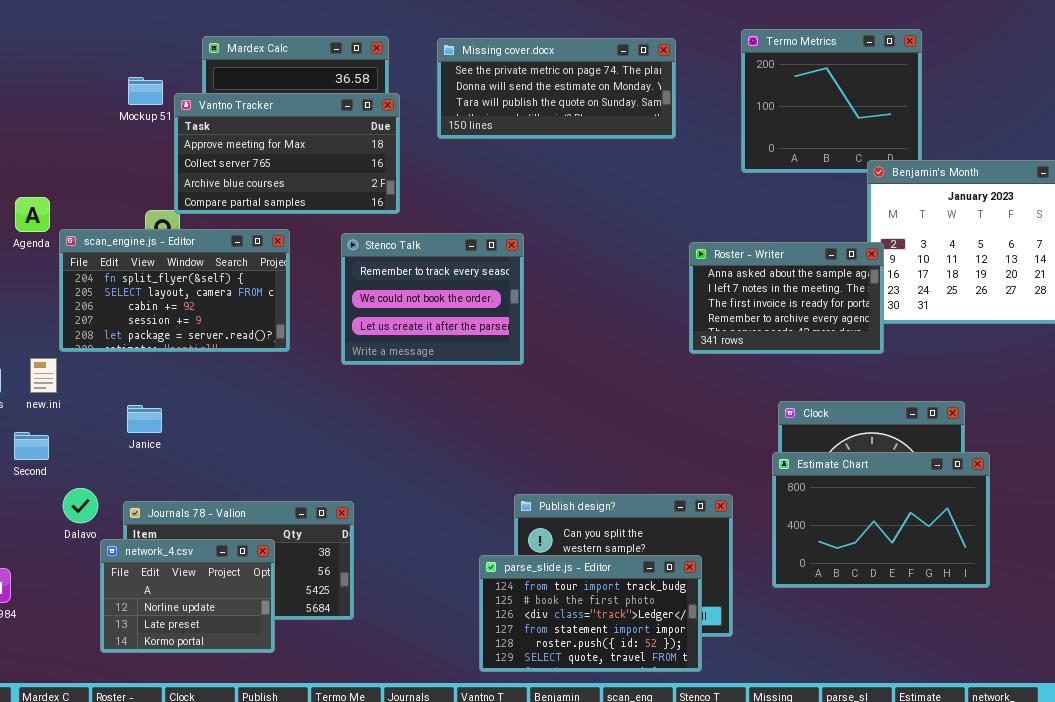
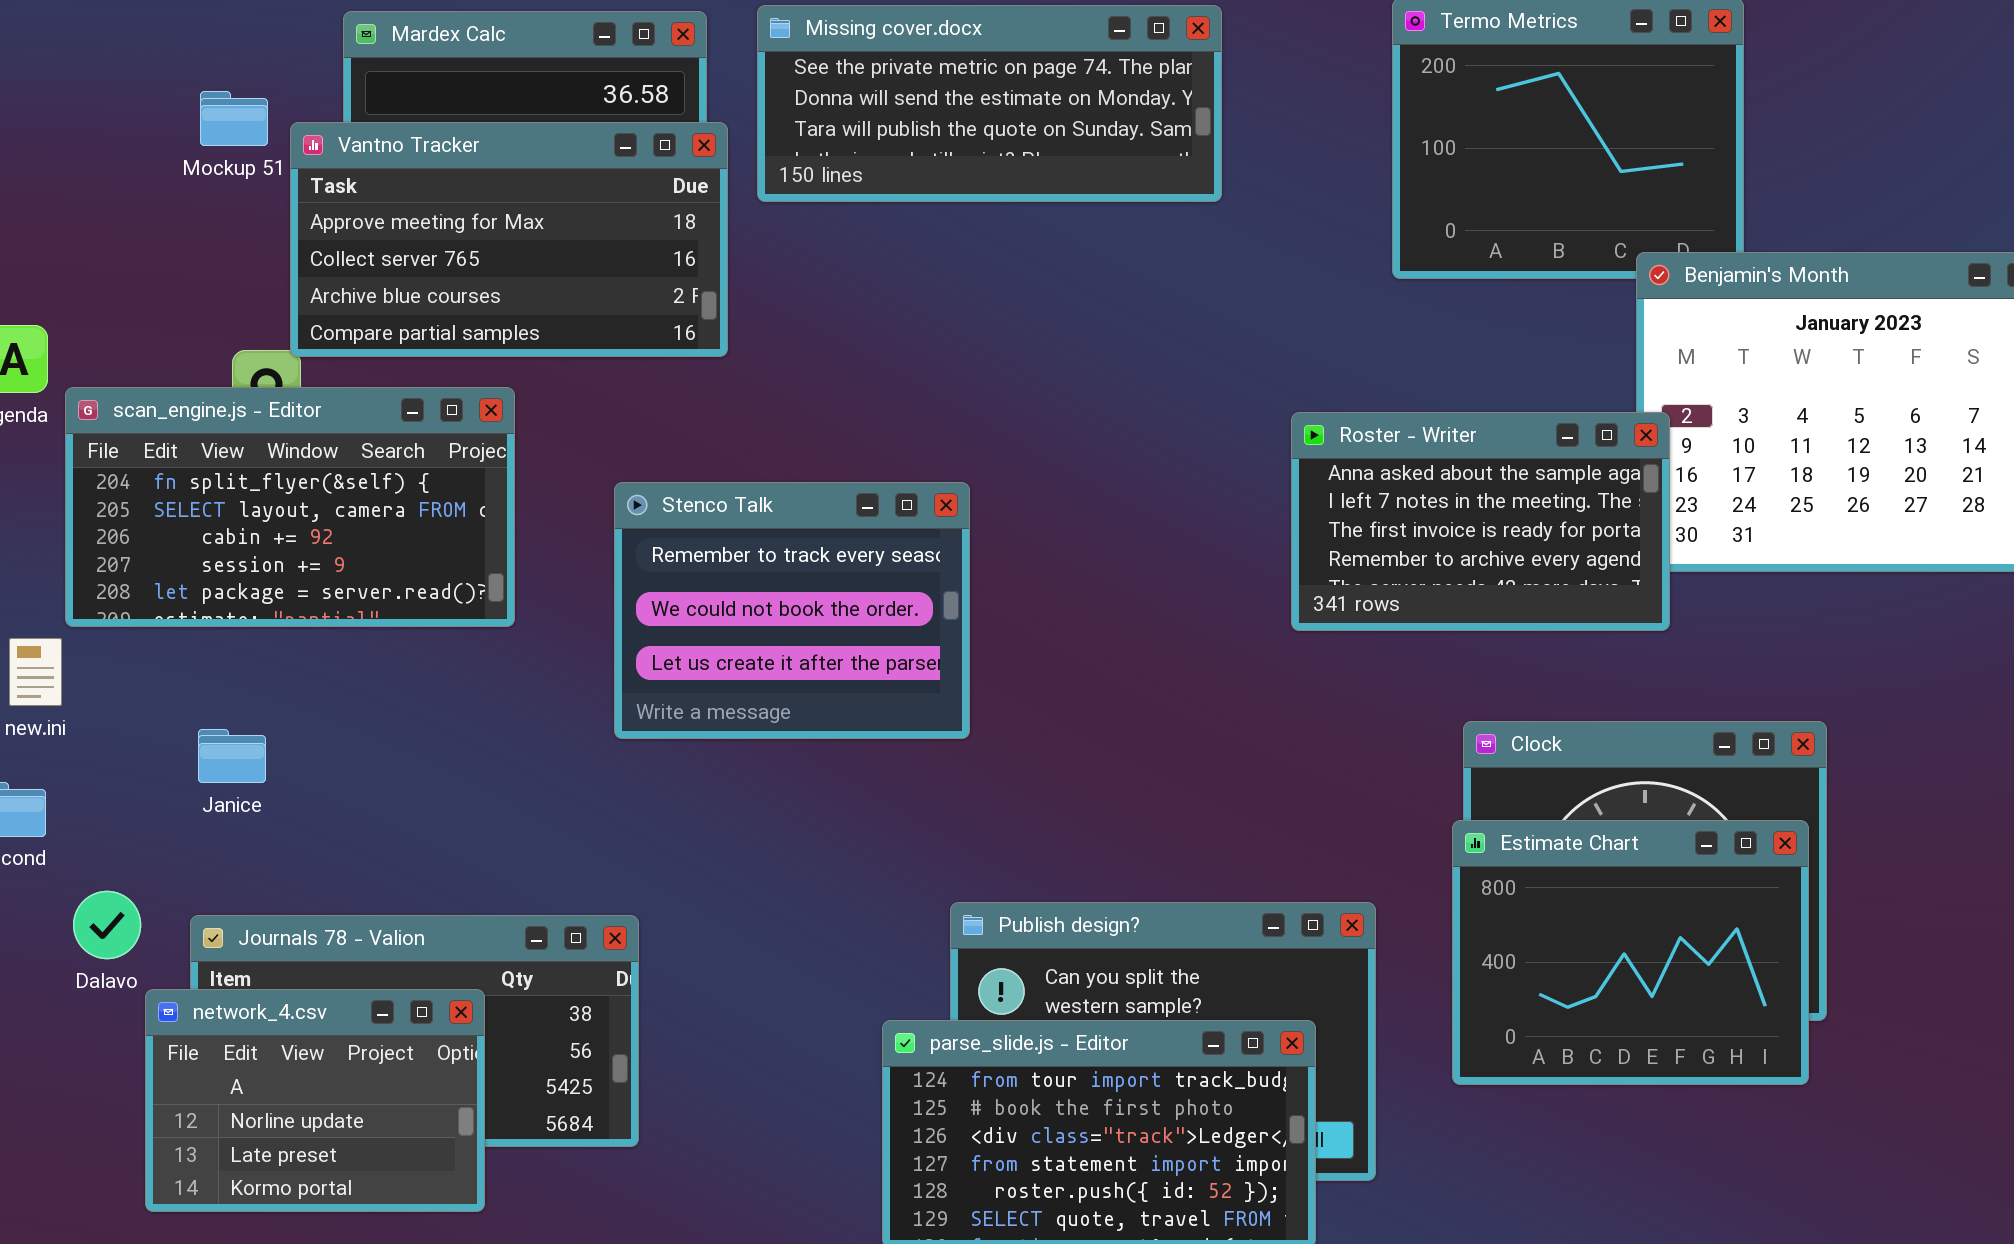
Missing cover.docx: [437,38,676,139] -> [757,5,1222,202], moved
Stenco Talk: [341,233,524,365] -> [614,482,970,739], moved
Estimate Chart: [772,452,990,588] -> [1452,820,1809,1085], resized

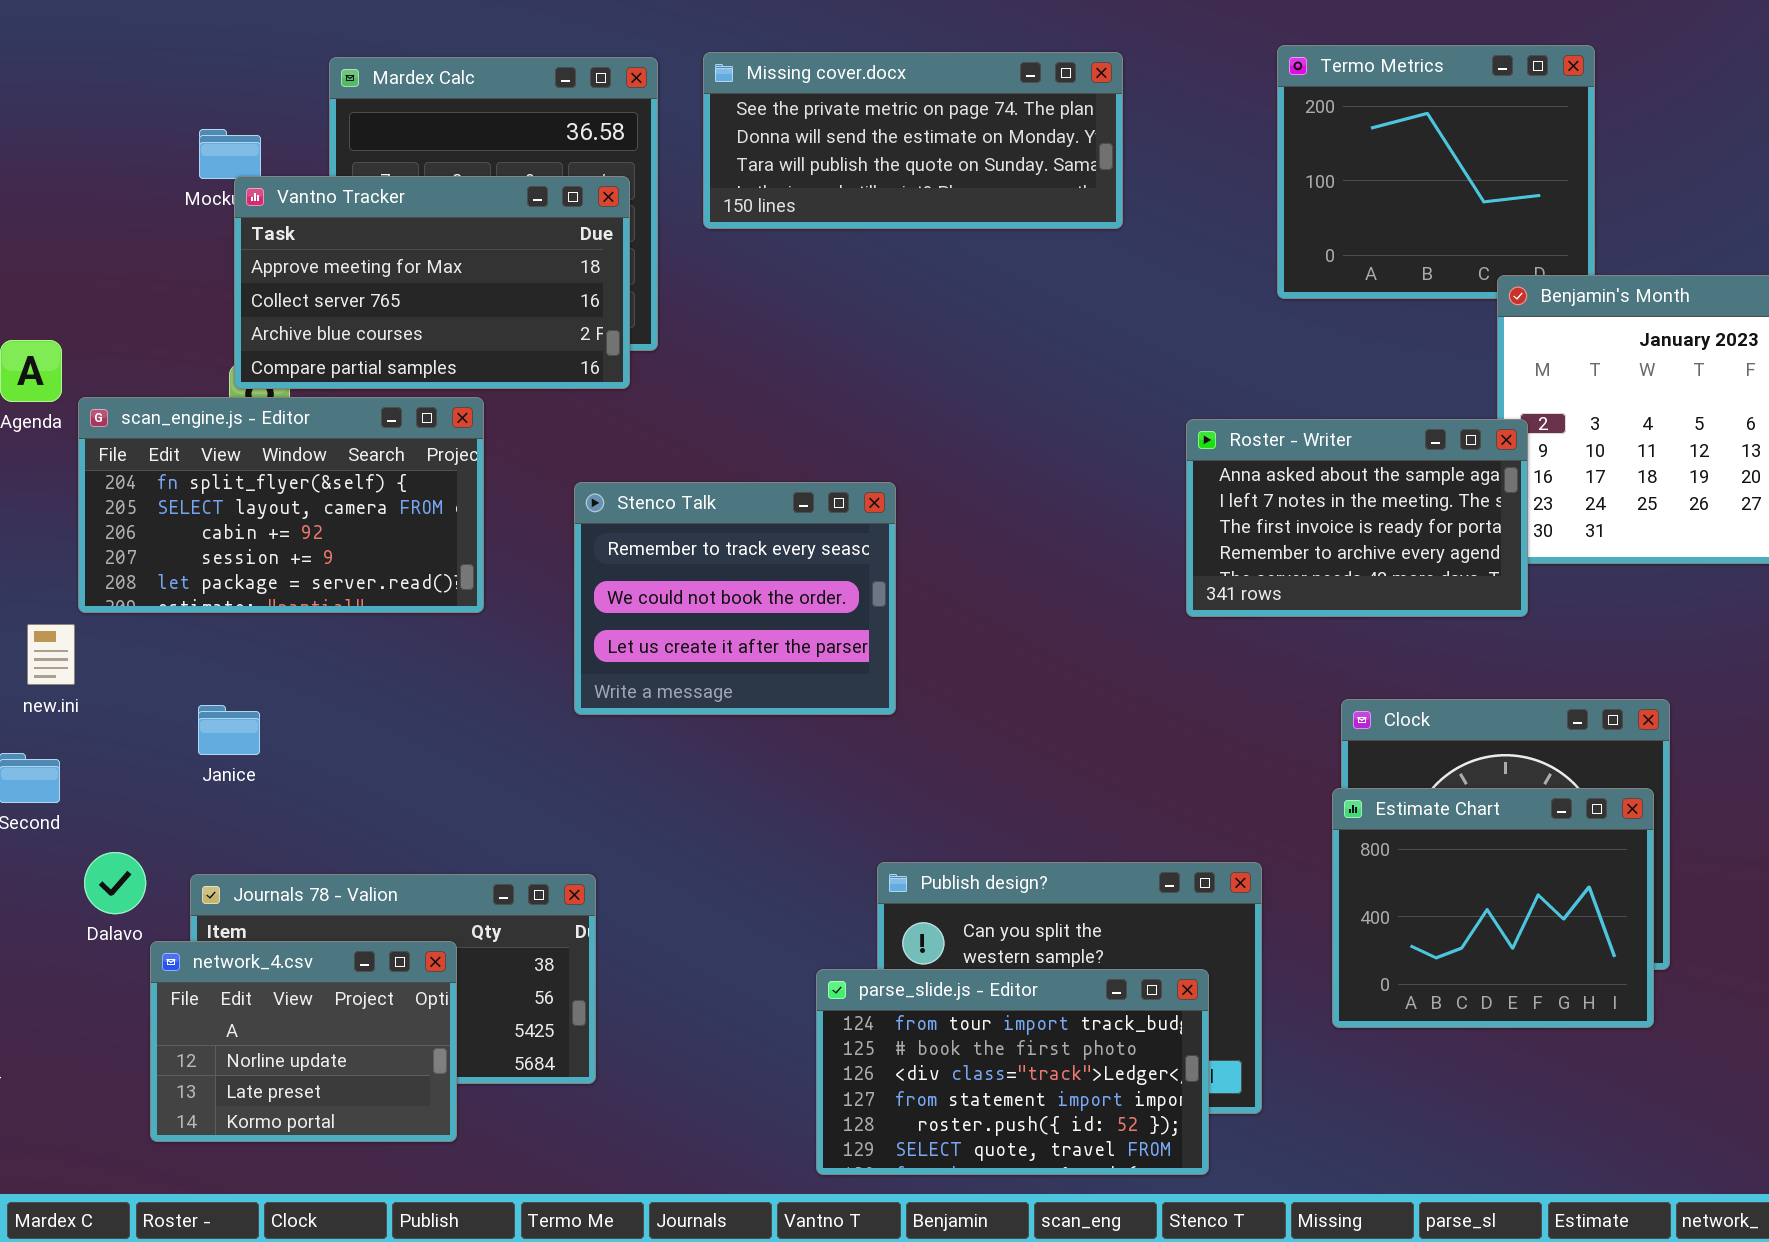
Vantno Tracker: [290,122,728,357] -> [234,176,630,389], moved

